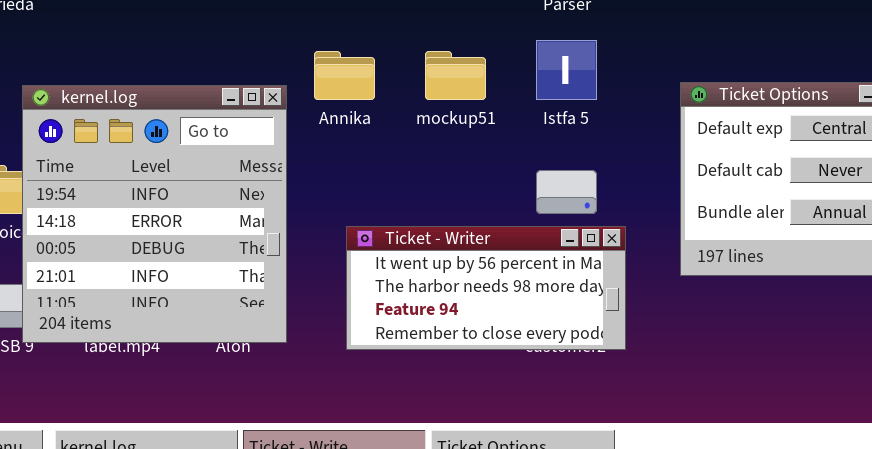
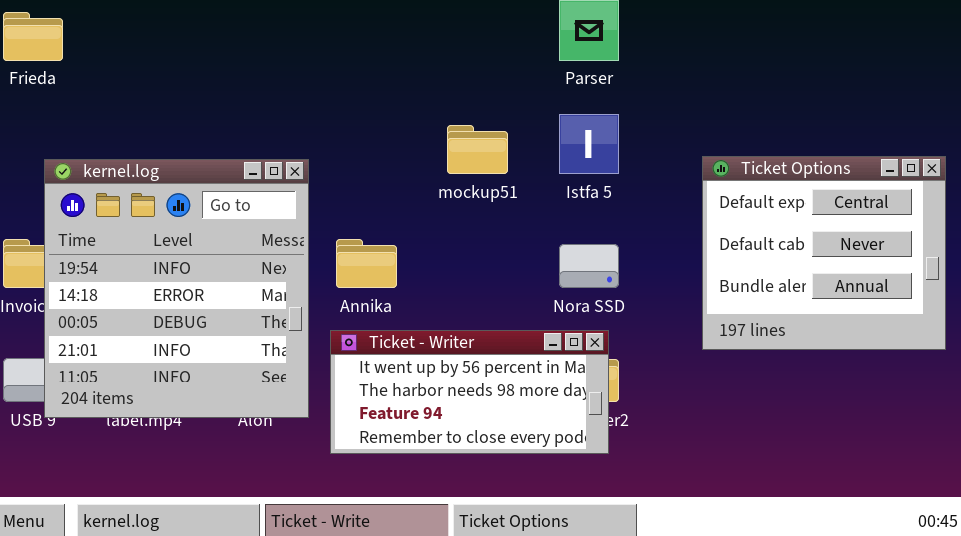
Annika: [314,51,375,100] -> [336,239,397,288], moved
Ticket - Writer: [346,226,626,350] -> [330,330,609,454], moved

